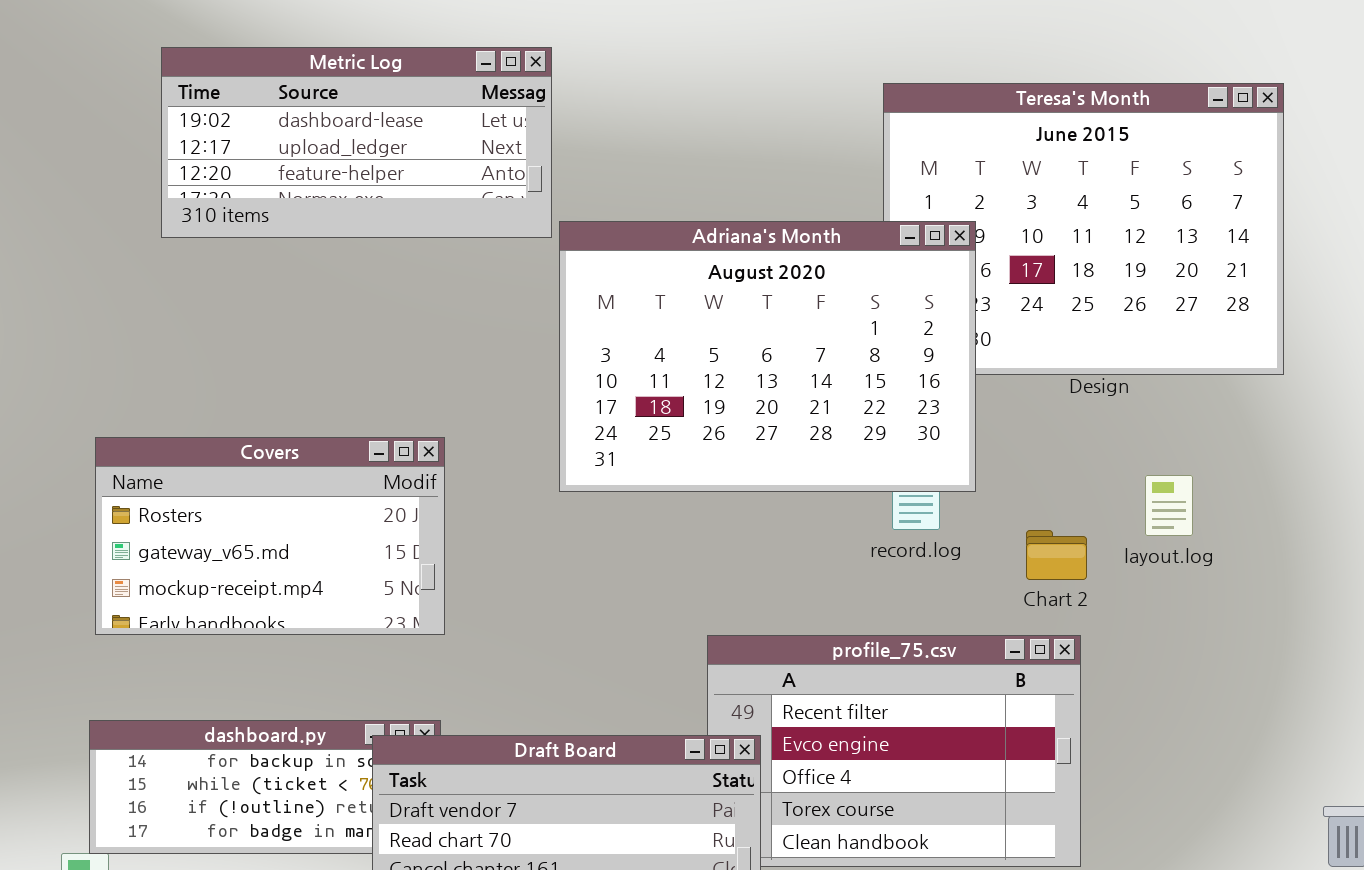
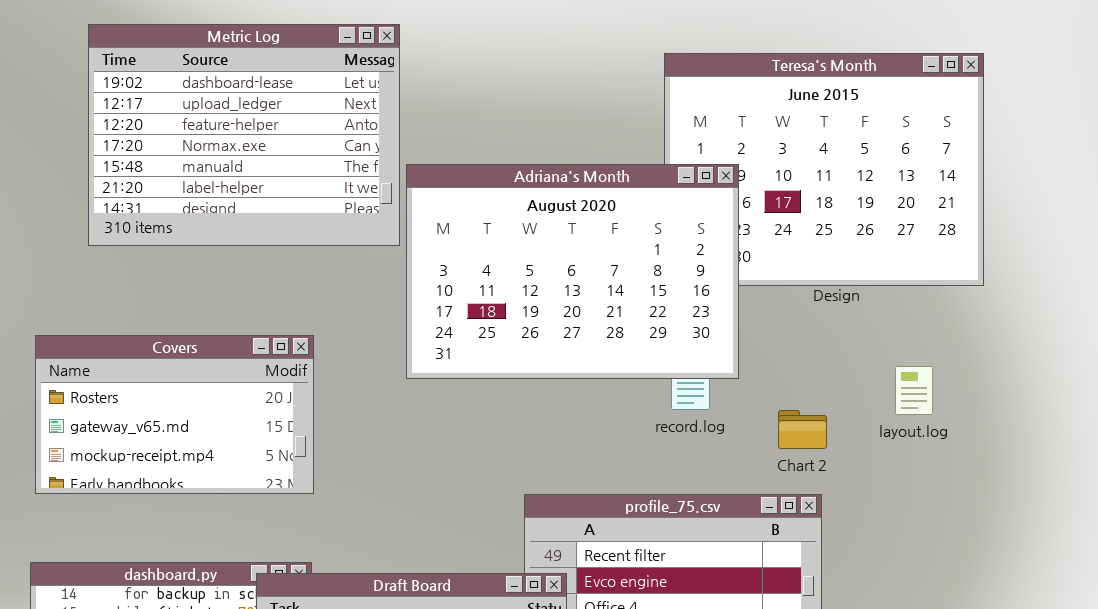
Metric Log: [161,47,552,238] -> [88,24,400,246], resized
layout.log: [1145,475,1193,536] -> [895,366,933,415], moved

